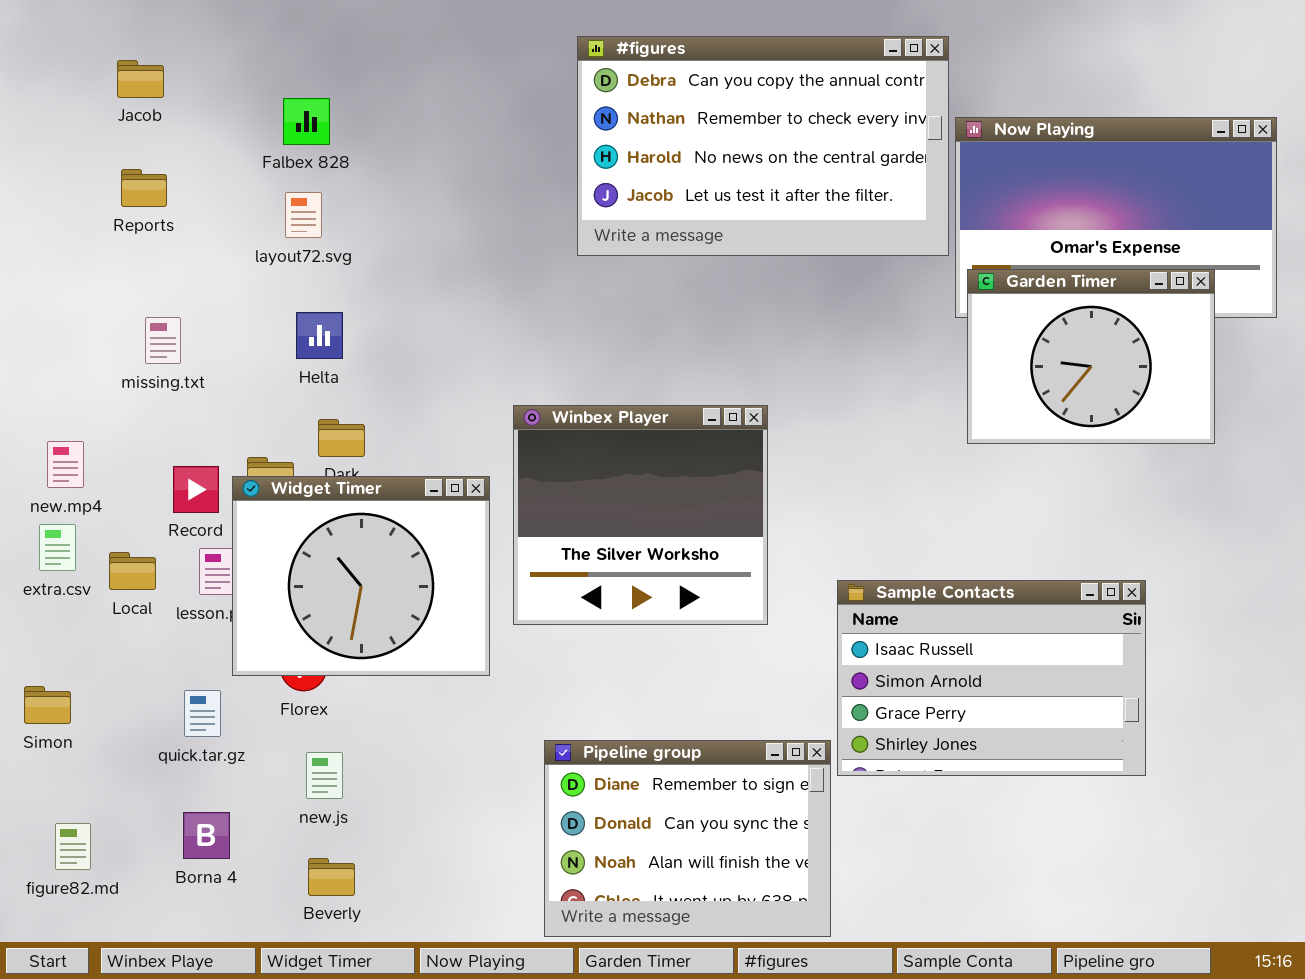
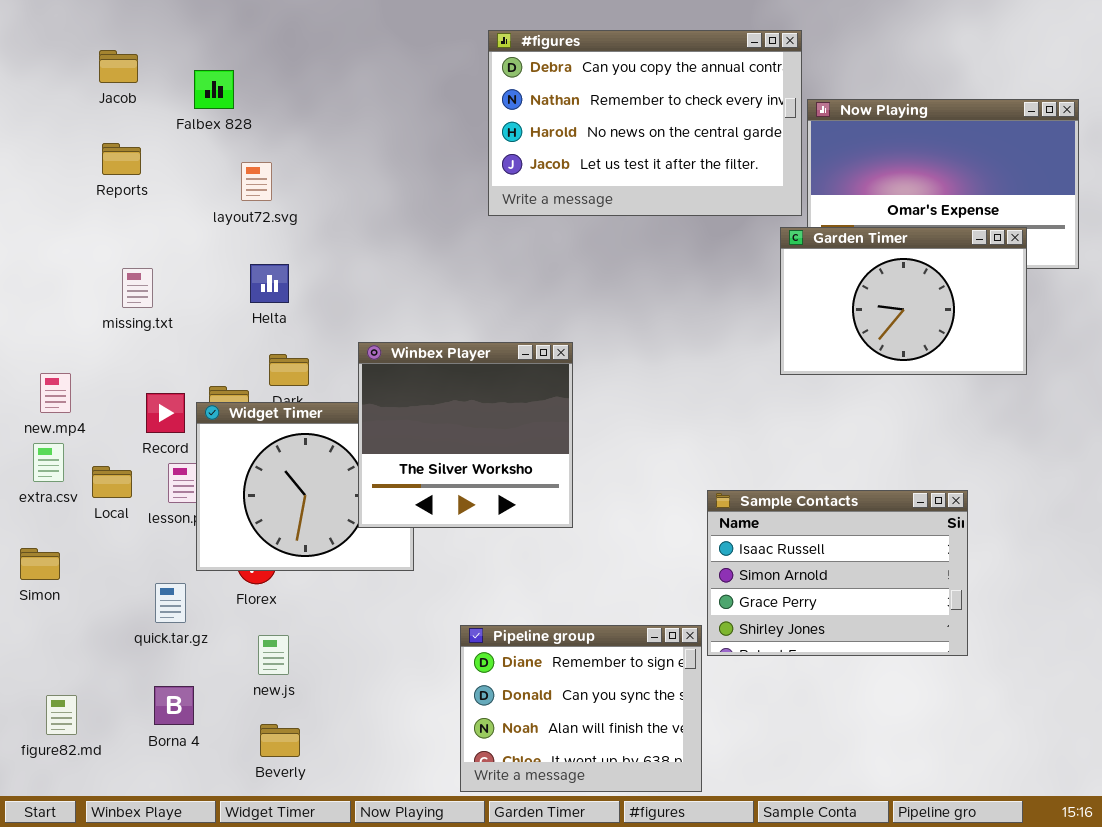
Falbex 828: [283,98,330,145] -> [194,70,234,109], moved
Garden Timer: [967,269,1215,444] -> [780,227,1027,375], resized
Winbex Player: [513,405,768,625] -> [358,342,573,528], moved
Simon: [24,686,71,724] -> [20,548,60,580], moved

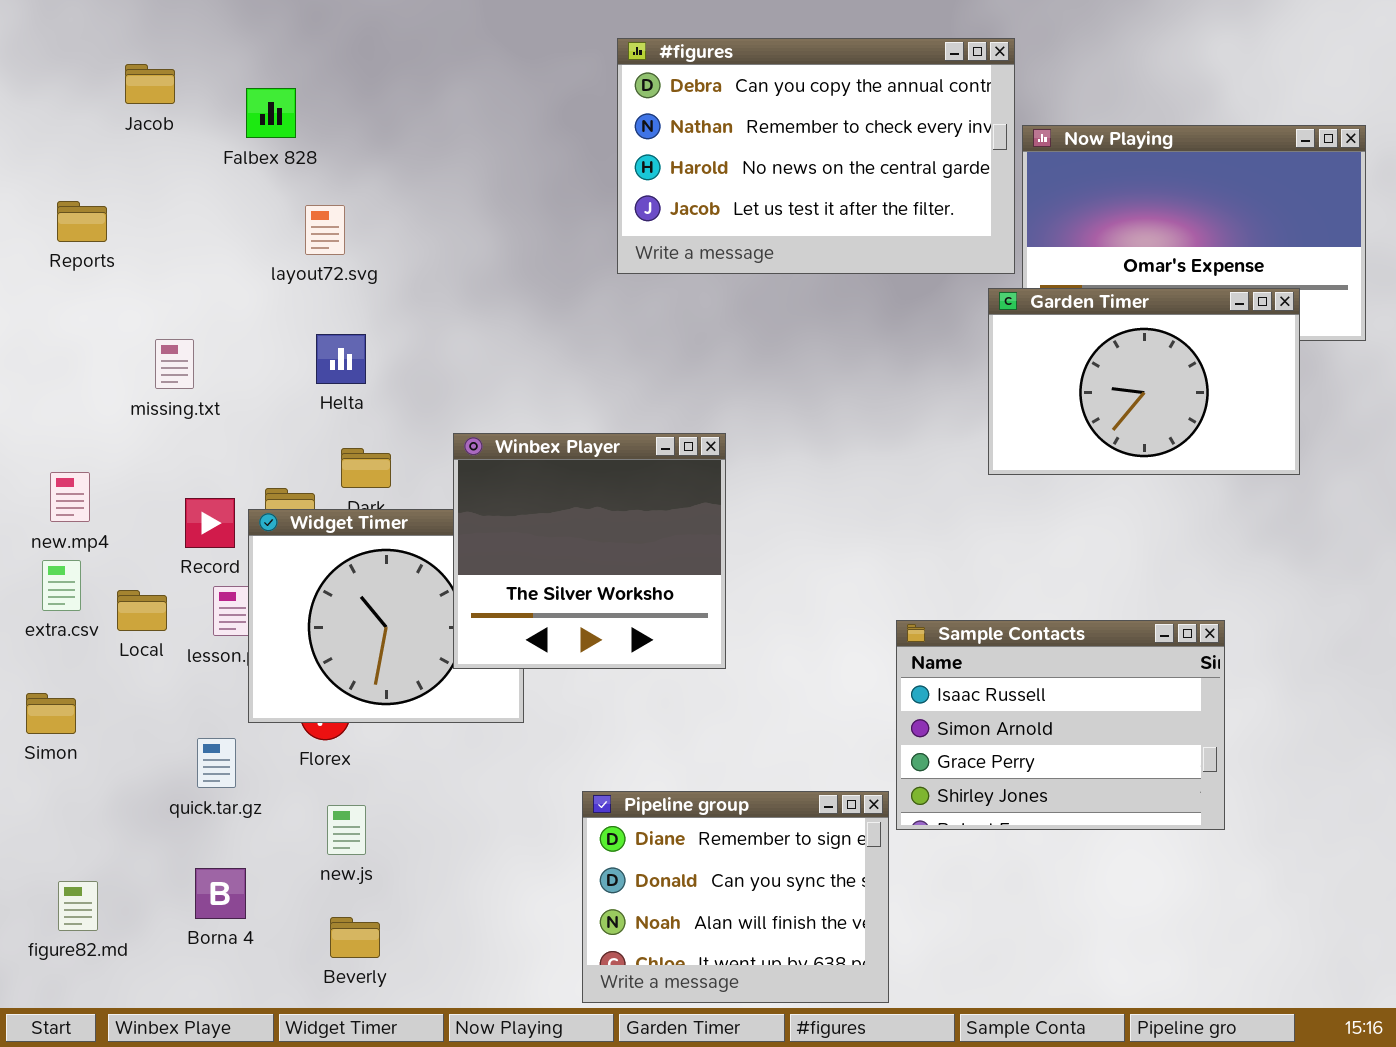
Reports: [102,143,141,175] -> [57,201,107,242], moved

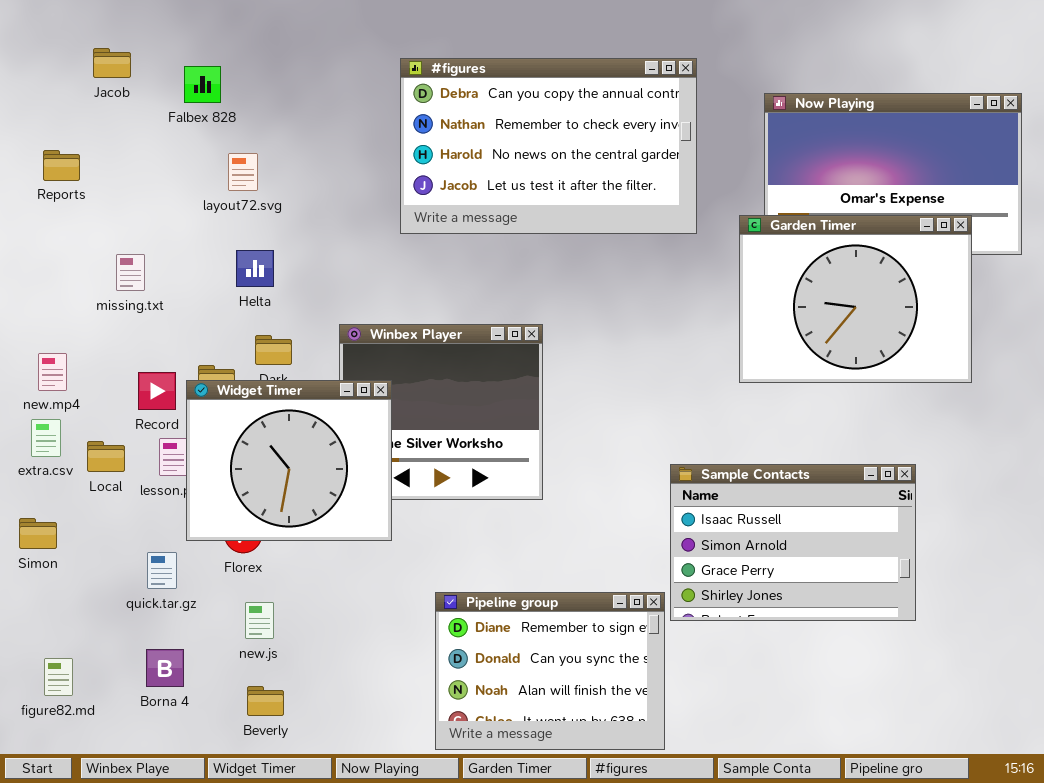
#figures: [617,38,1015,274] -> [400,58,697,234], moved
Garden Timer: [988,288,1300,475] -> [739,215,972,383], resized
Widget Timer: [248,509,524,723] -> [186,380,392,541], raised

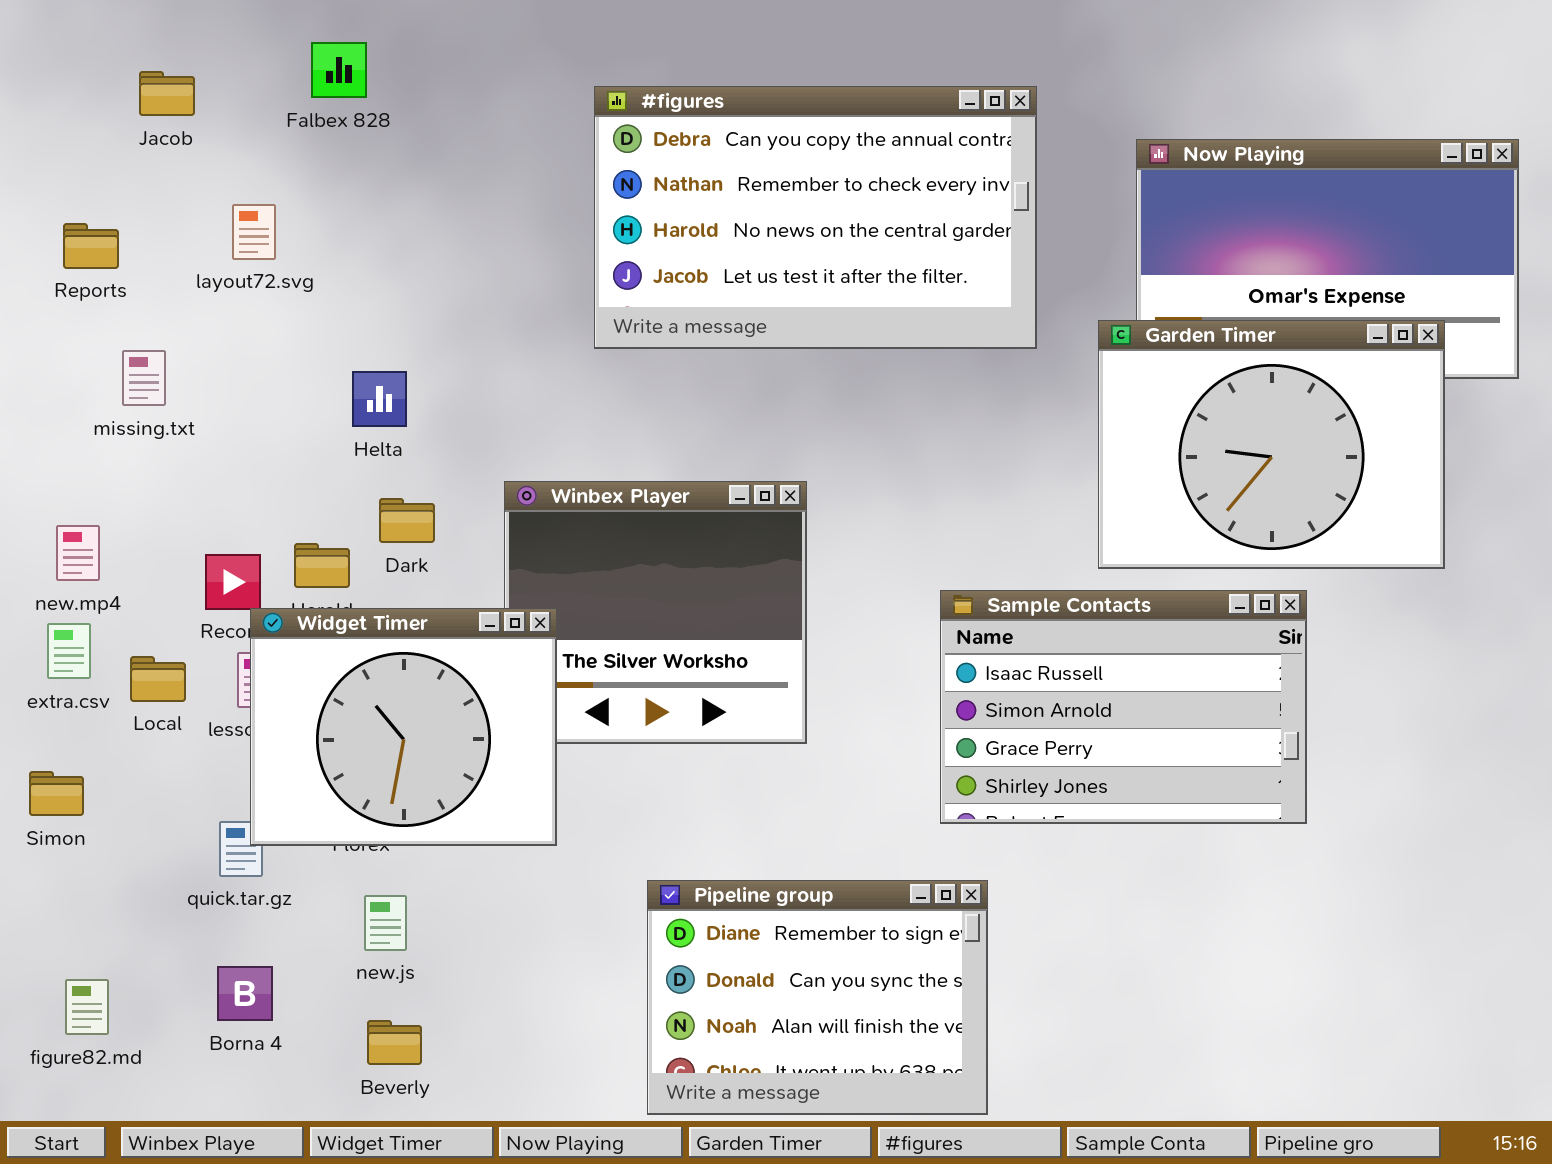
Falbex 828: [184,66,221,103] -> [311,42,367,98], moved
layout72.svg: [228,153,258,191] -> [232,204,276,260], moved
missing.txt: [116,254,145,291] -> [122,350,166,406], moved
Widget Timer: [186,380,392,541] -> [250,608,557,846], moved
Sample Contacts: [670,464,916,621] -> [940,590,1307,824], moved

